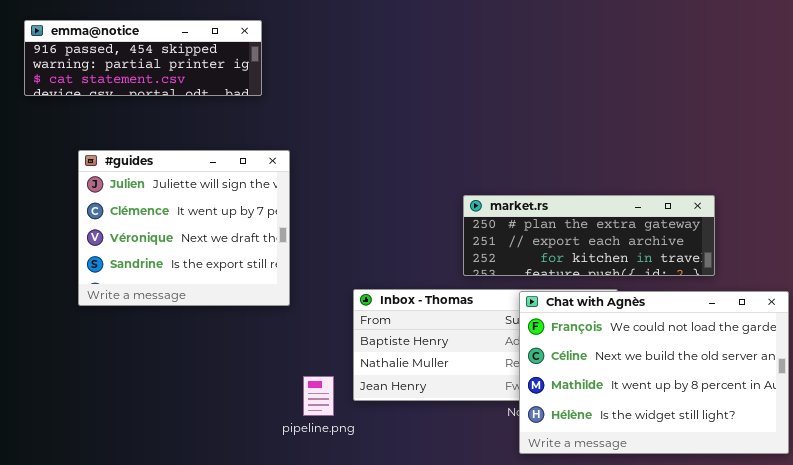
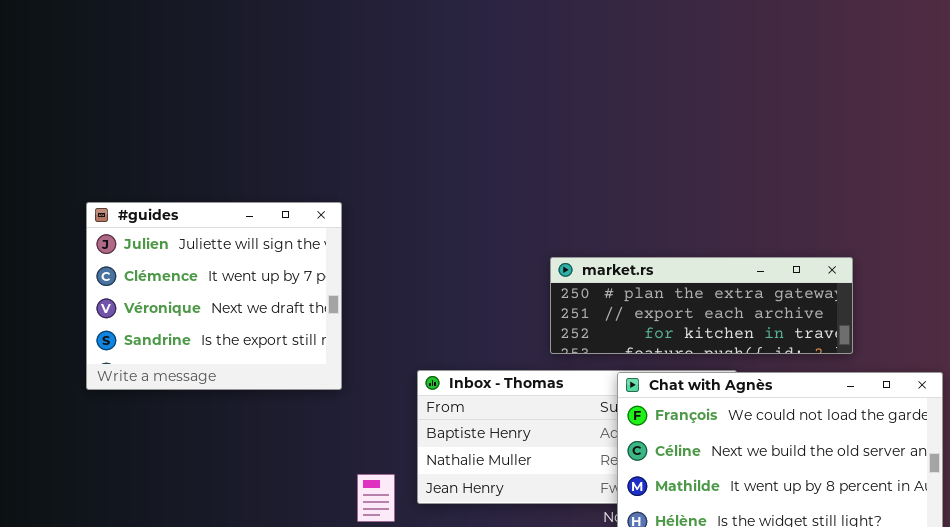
emma@notice: [24,20,262,96] -> none, closed

